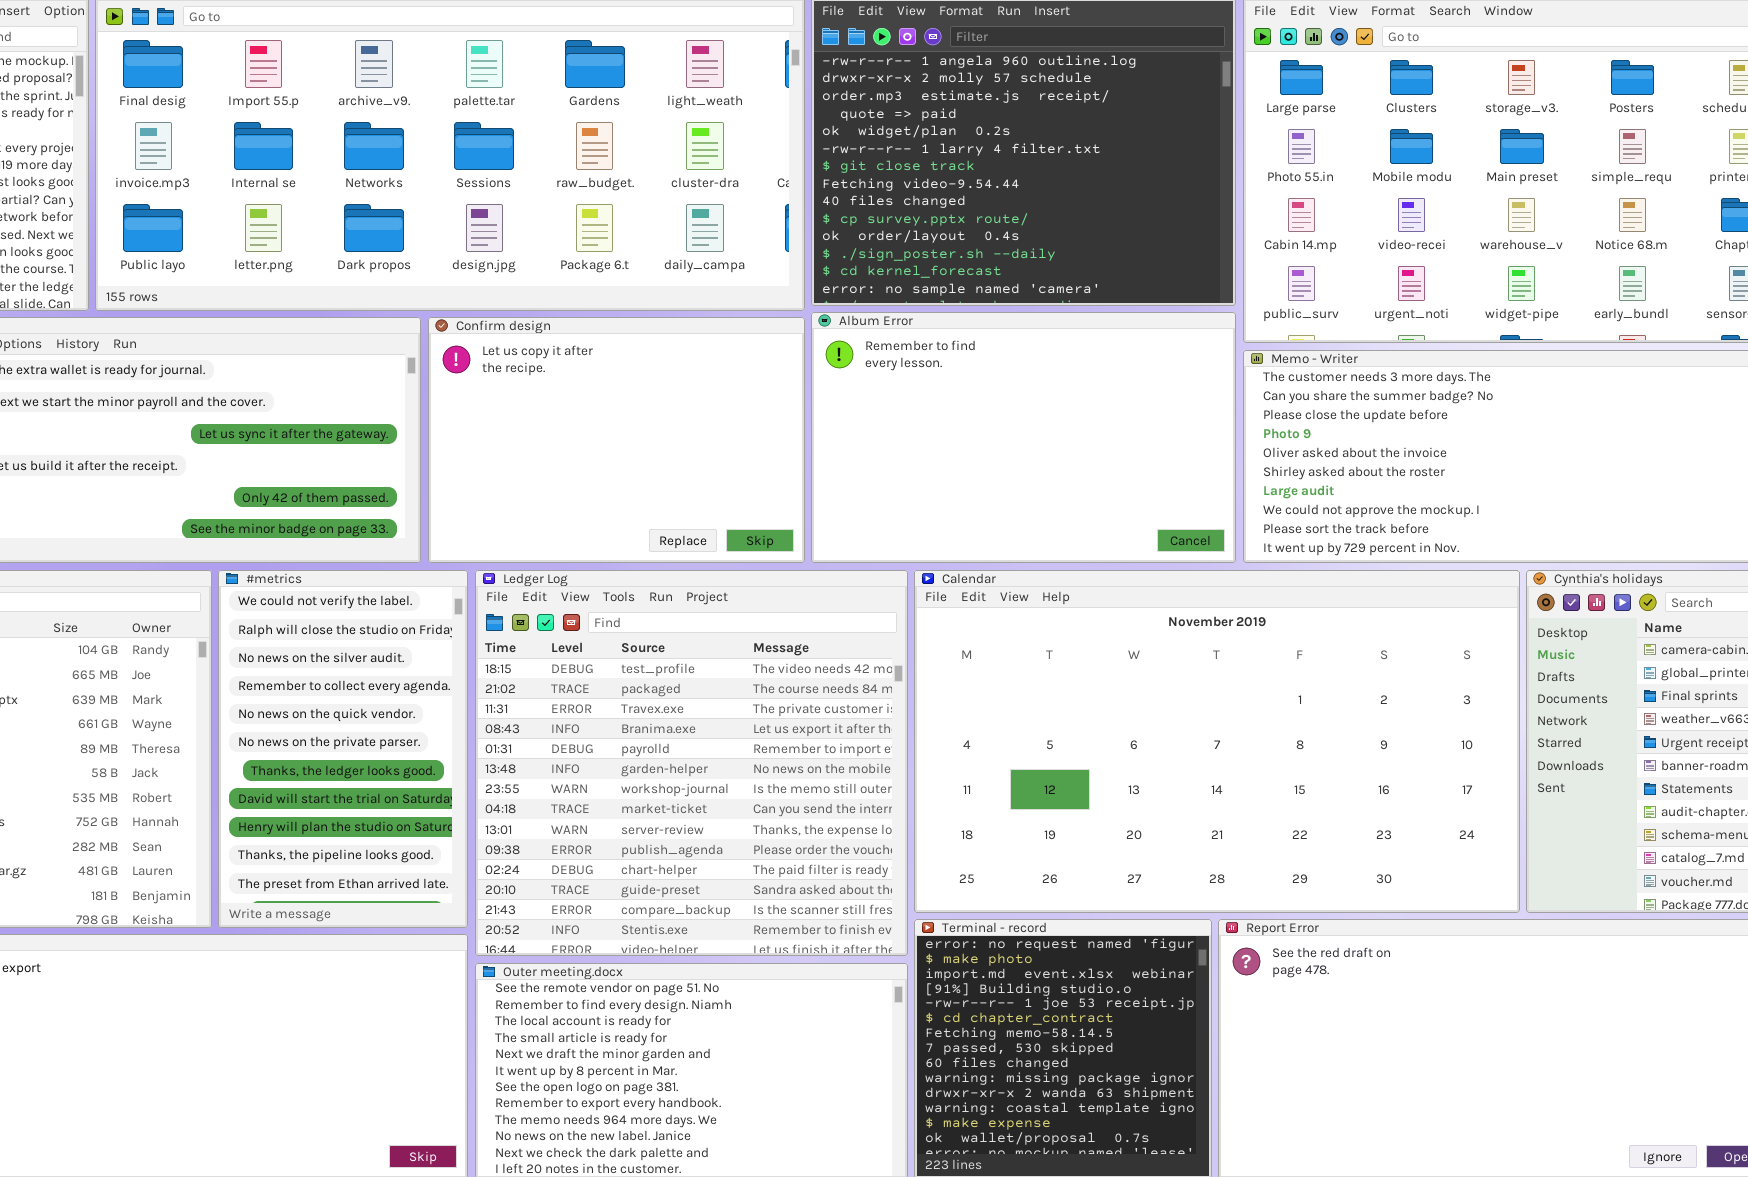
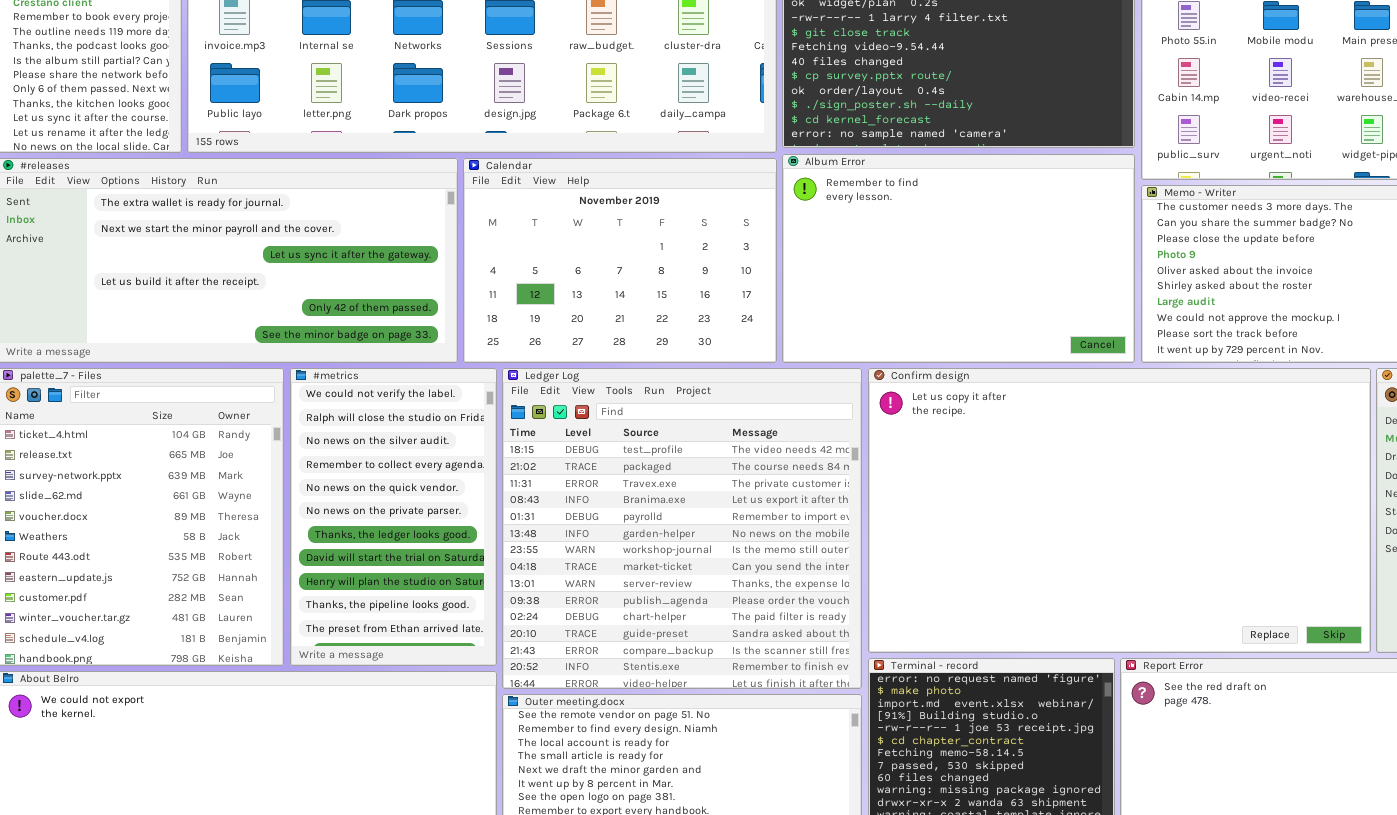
Confirm design: [428,317,805,563] -> [868,368,1371,653], moved, resized
Calendar: [914,570,1520,913] -> [463,158,777,363], moved, resized

